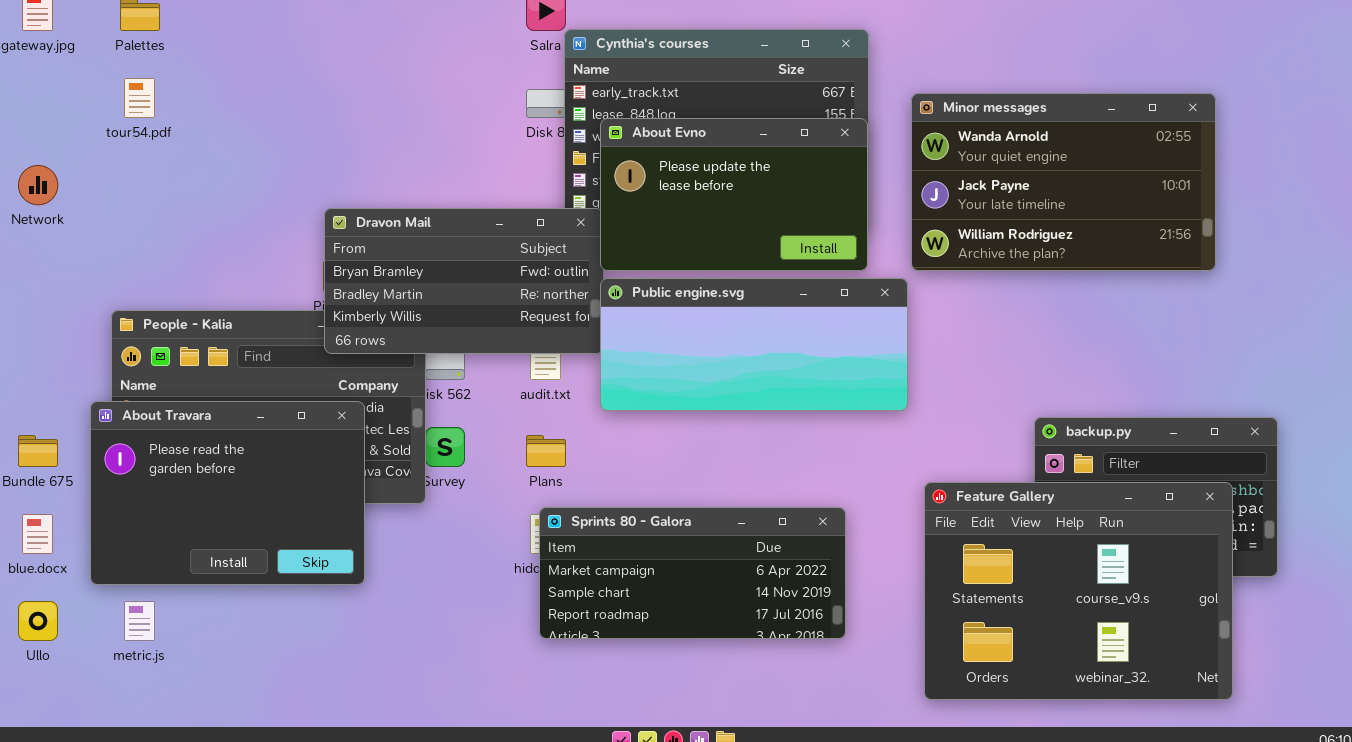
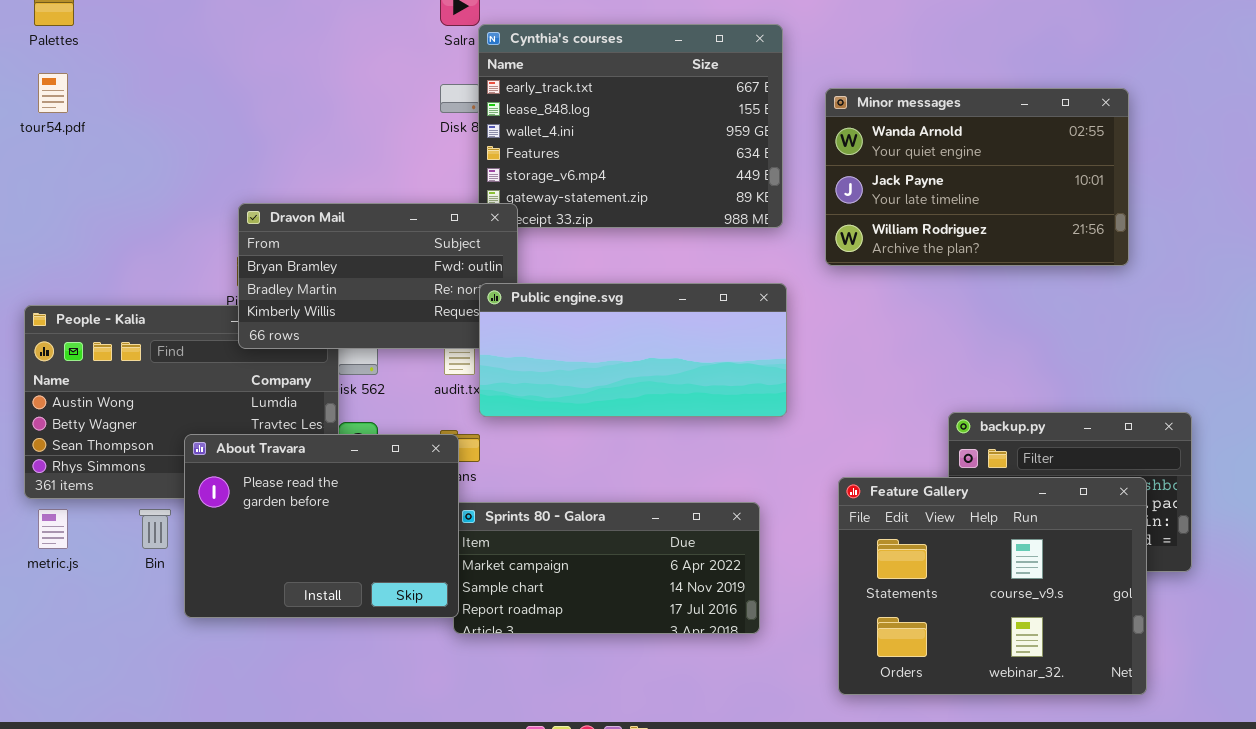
About Evno: [600,118,868,271] -> none, closed
Public engine.svg: [600,278,908,411] -> [479,283,787,417], moved
About Travara: [90,401,365,585] -> [184,434,459,618], moved
metric.js: [124,601,155,641] -> [38,509,68,549], moved

